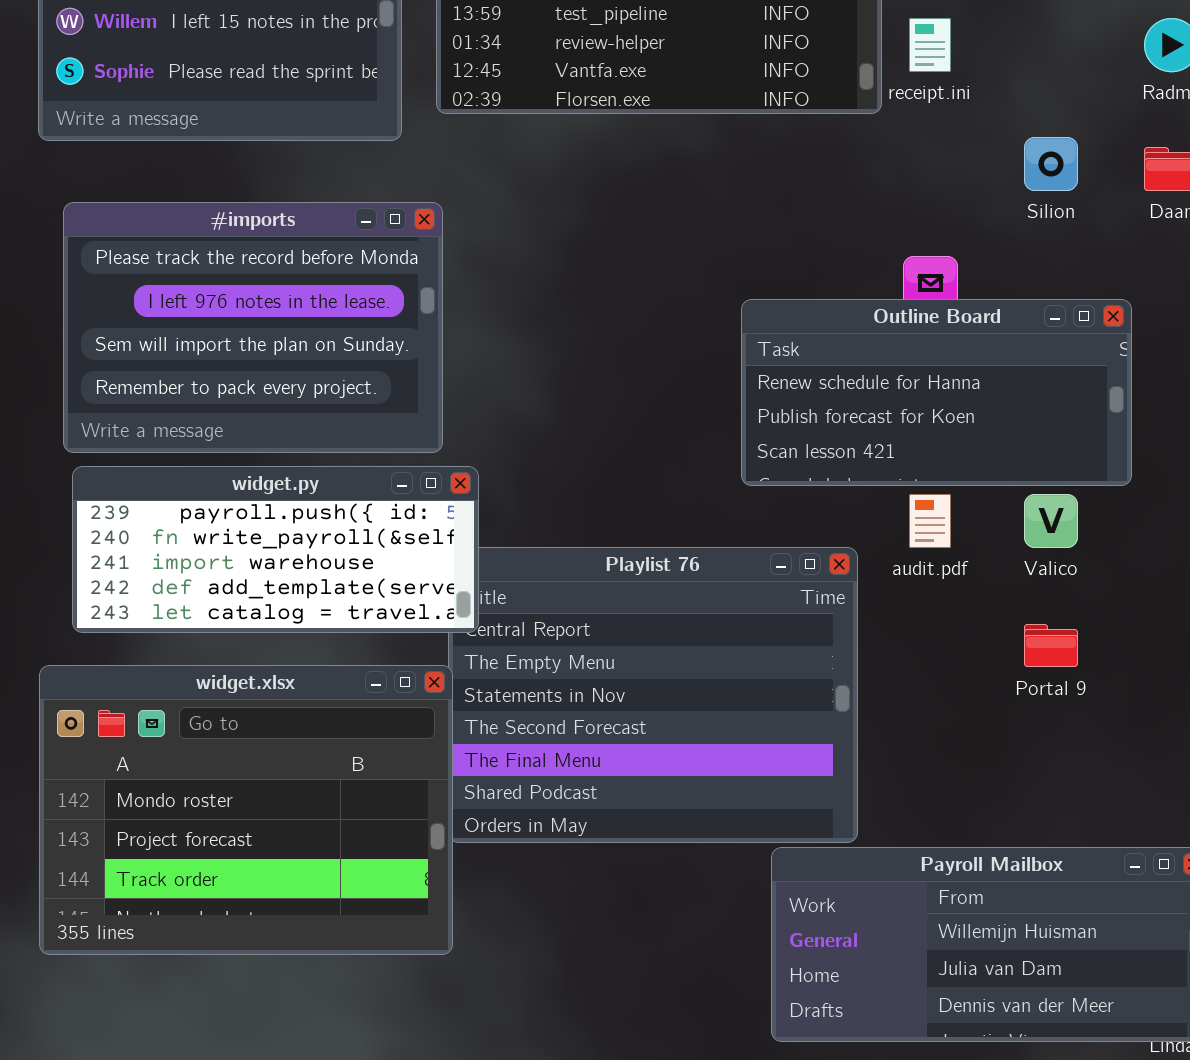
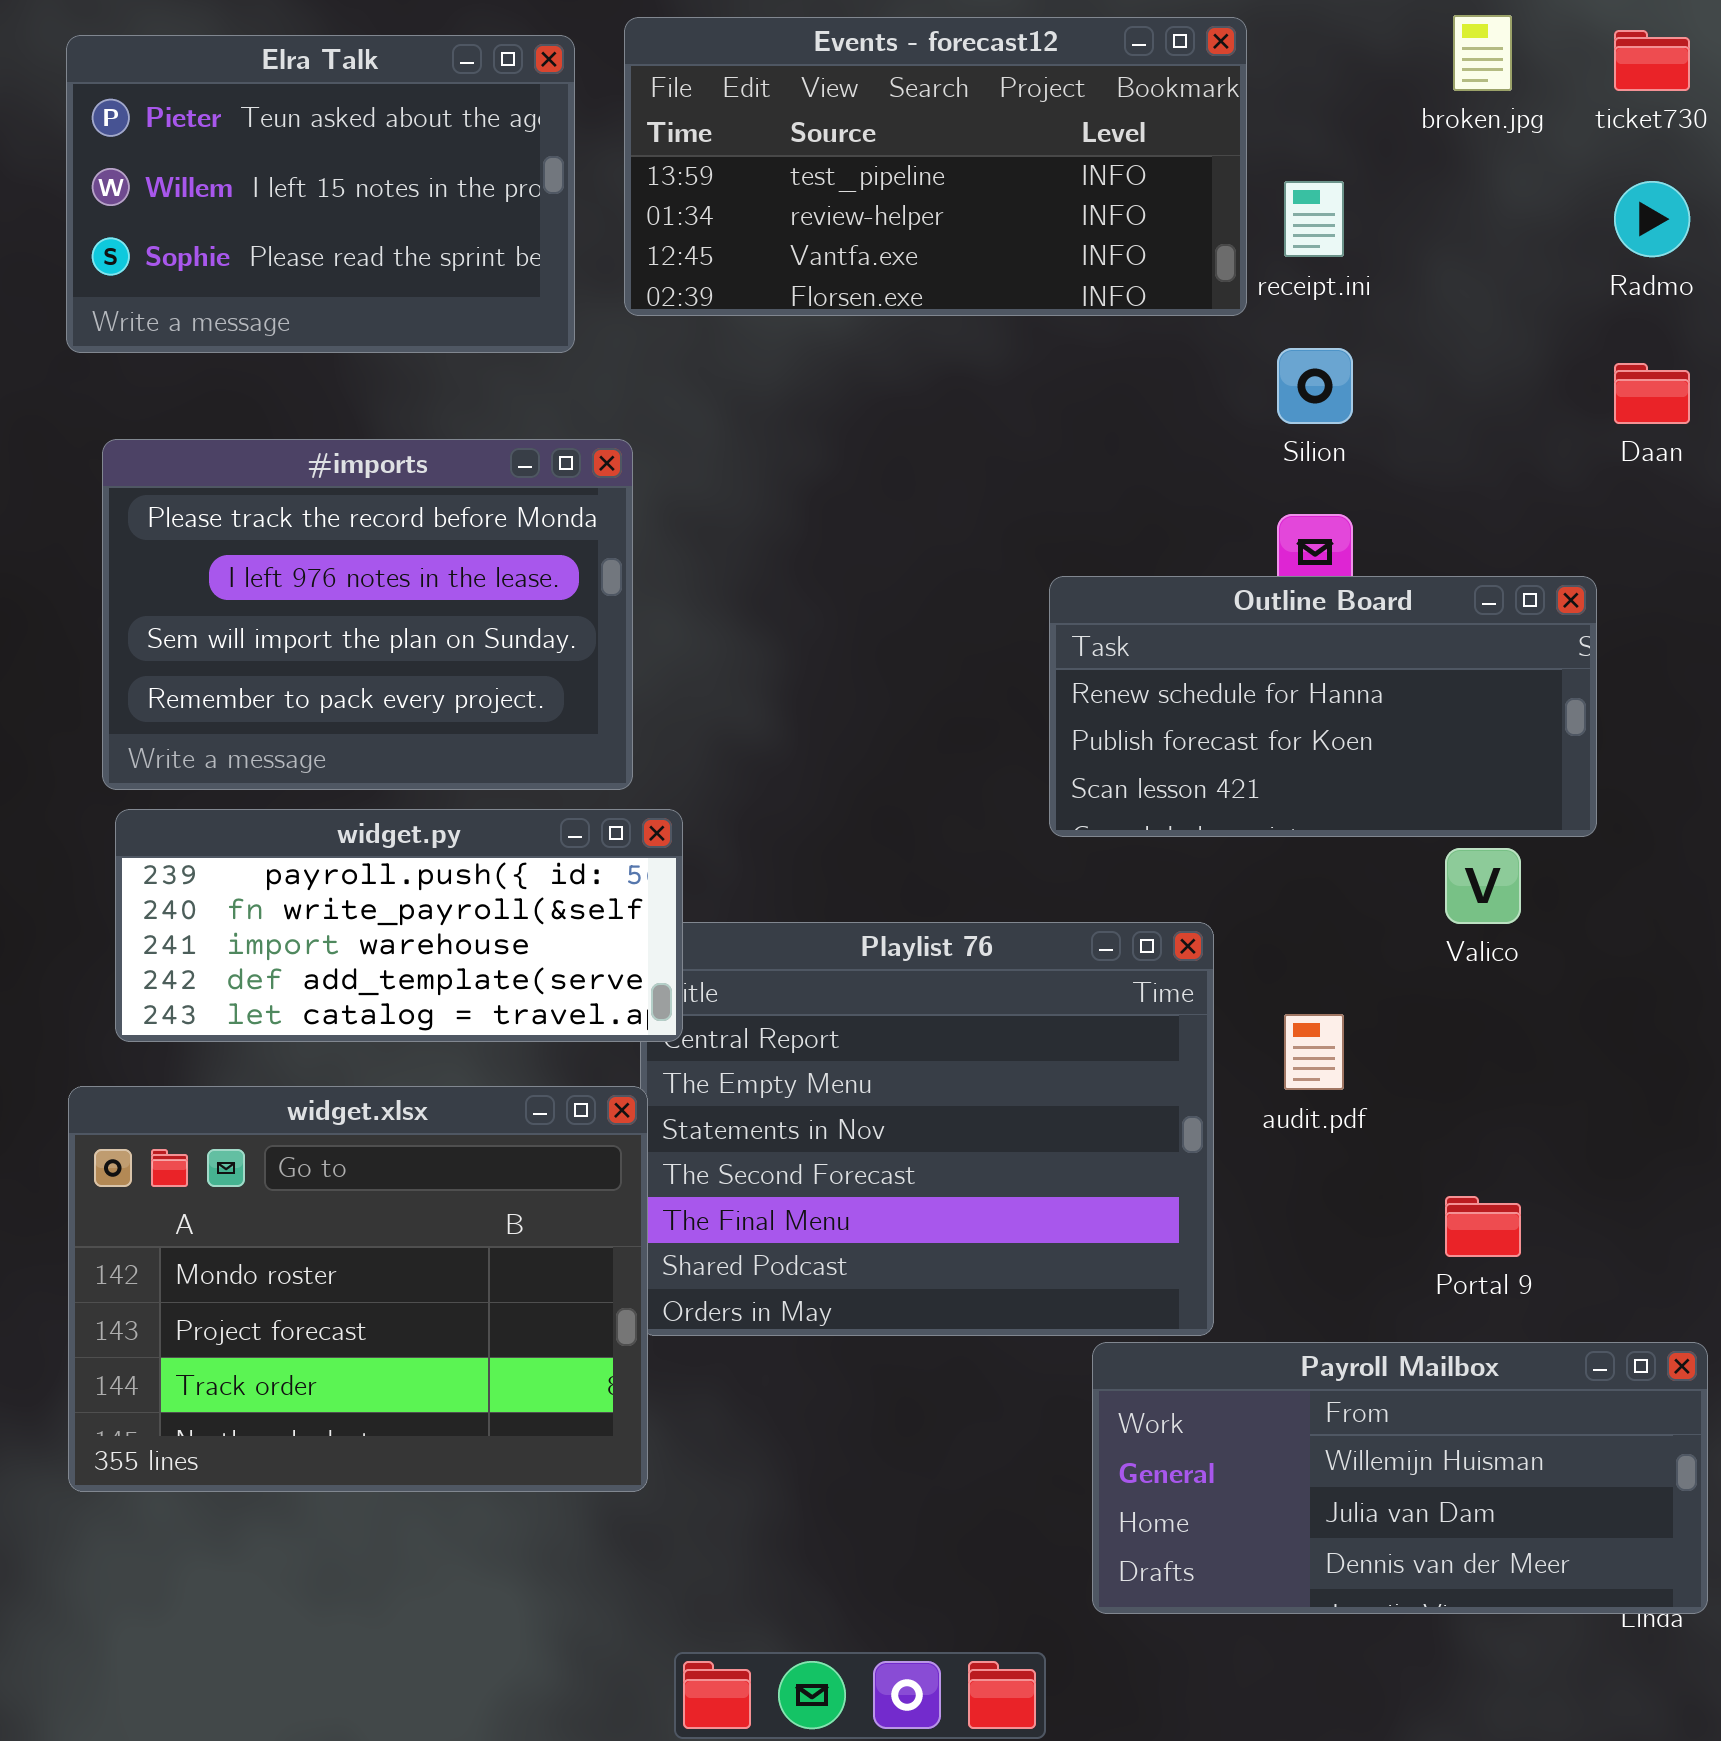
Silion: [1024,137,1078,191] -> [1277,348,1353,424], moved
audit.pdf: [909,494,951,548] -> [1284,1014,1344,1090], moved
Portal 9: [1024,624,1078,667] -> [1445,1196,1521,1257], moved

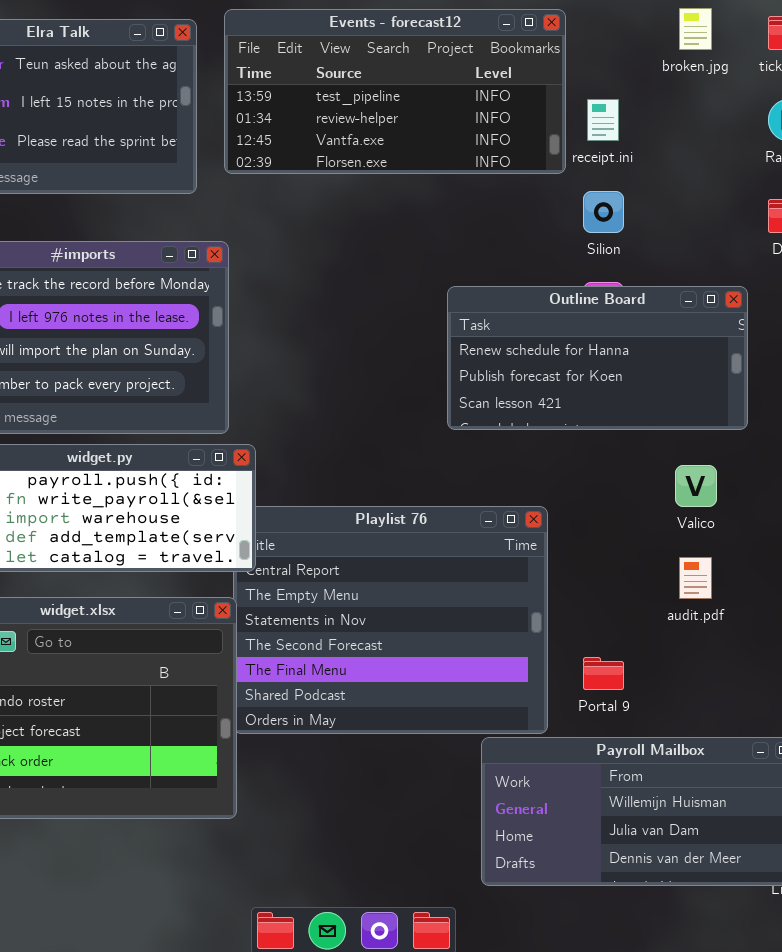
Outline Board: [1049,576,1597,837] -> [447,286,748,430], moved
audit.pdf: [1284,1014,1344,1090] -> [679,557,712,599], moved
Portal 9: [1445,1196,1521,1257] -> [583,657,624,690], moved

